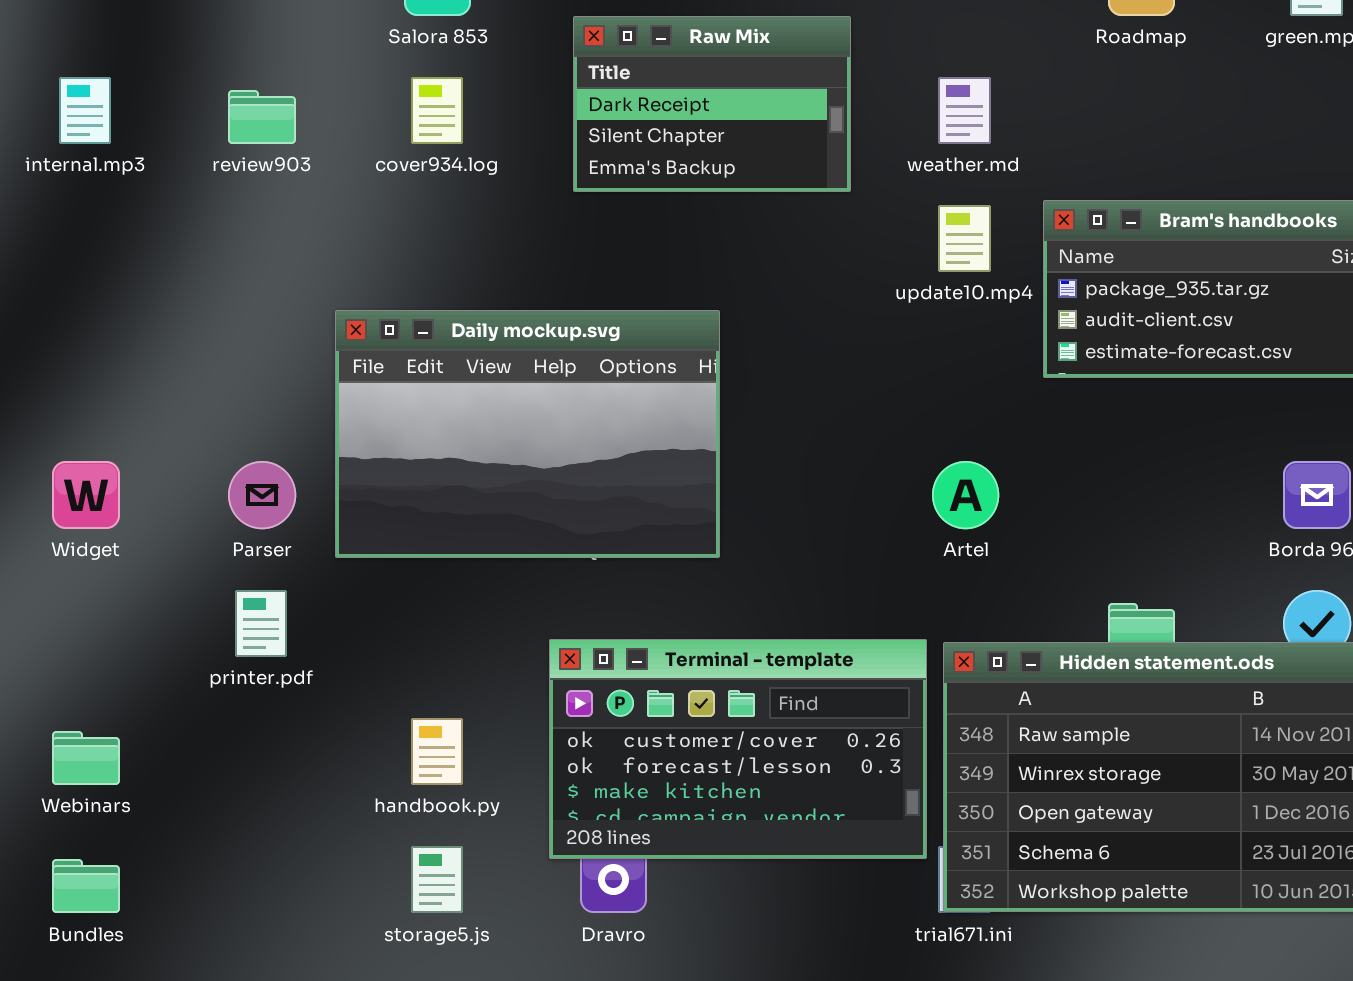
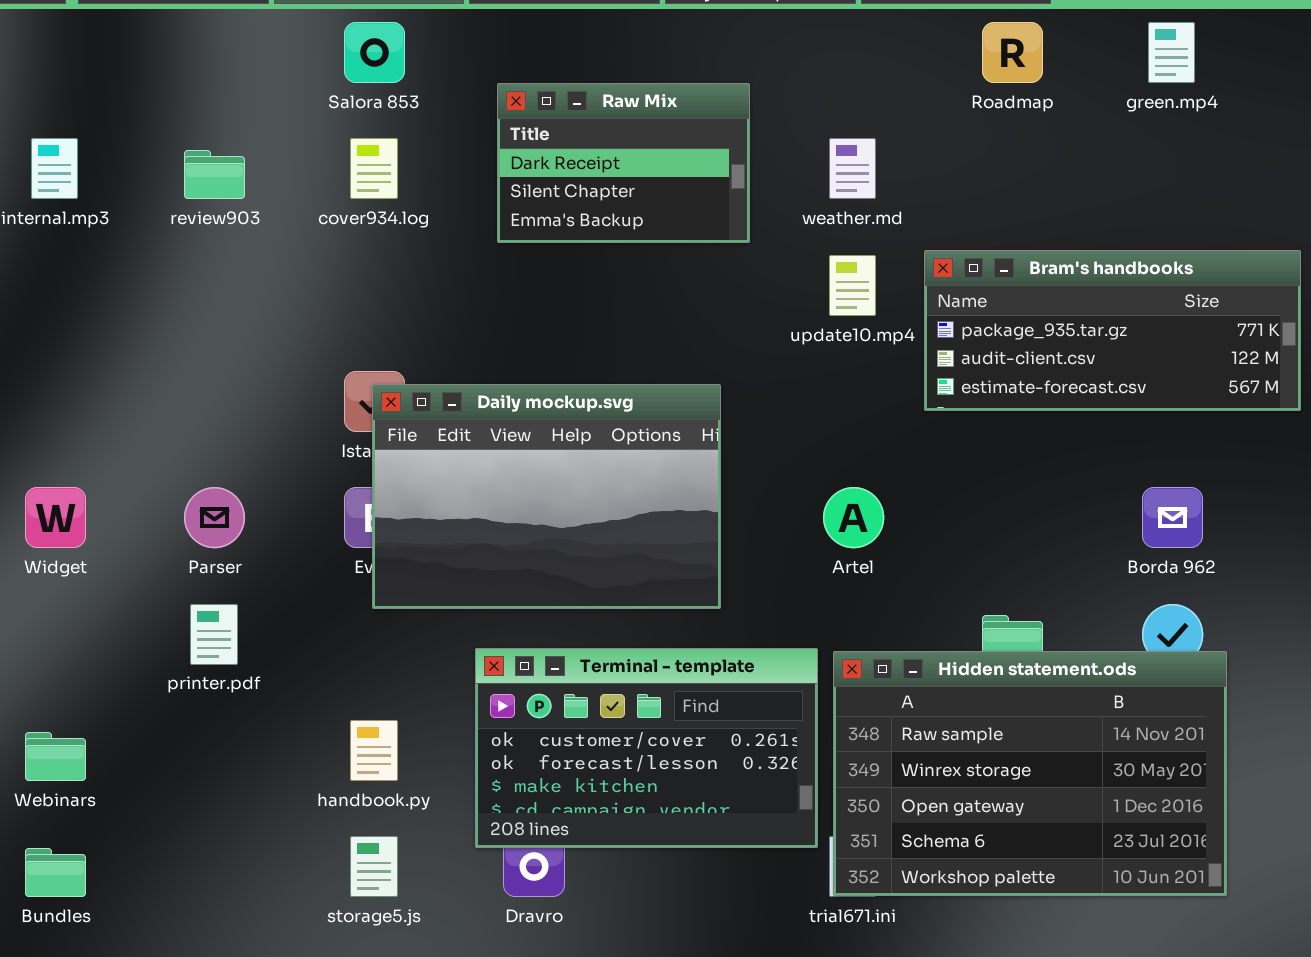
Daily mockup.svg: [335,310,720,558] -> [372,384,721,609], moved

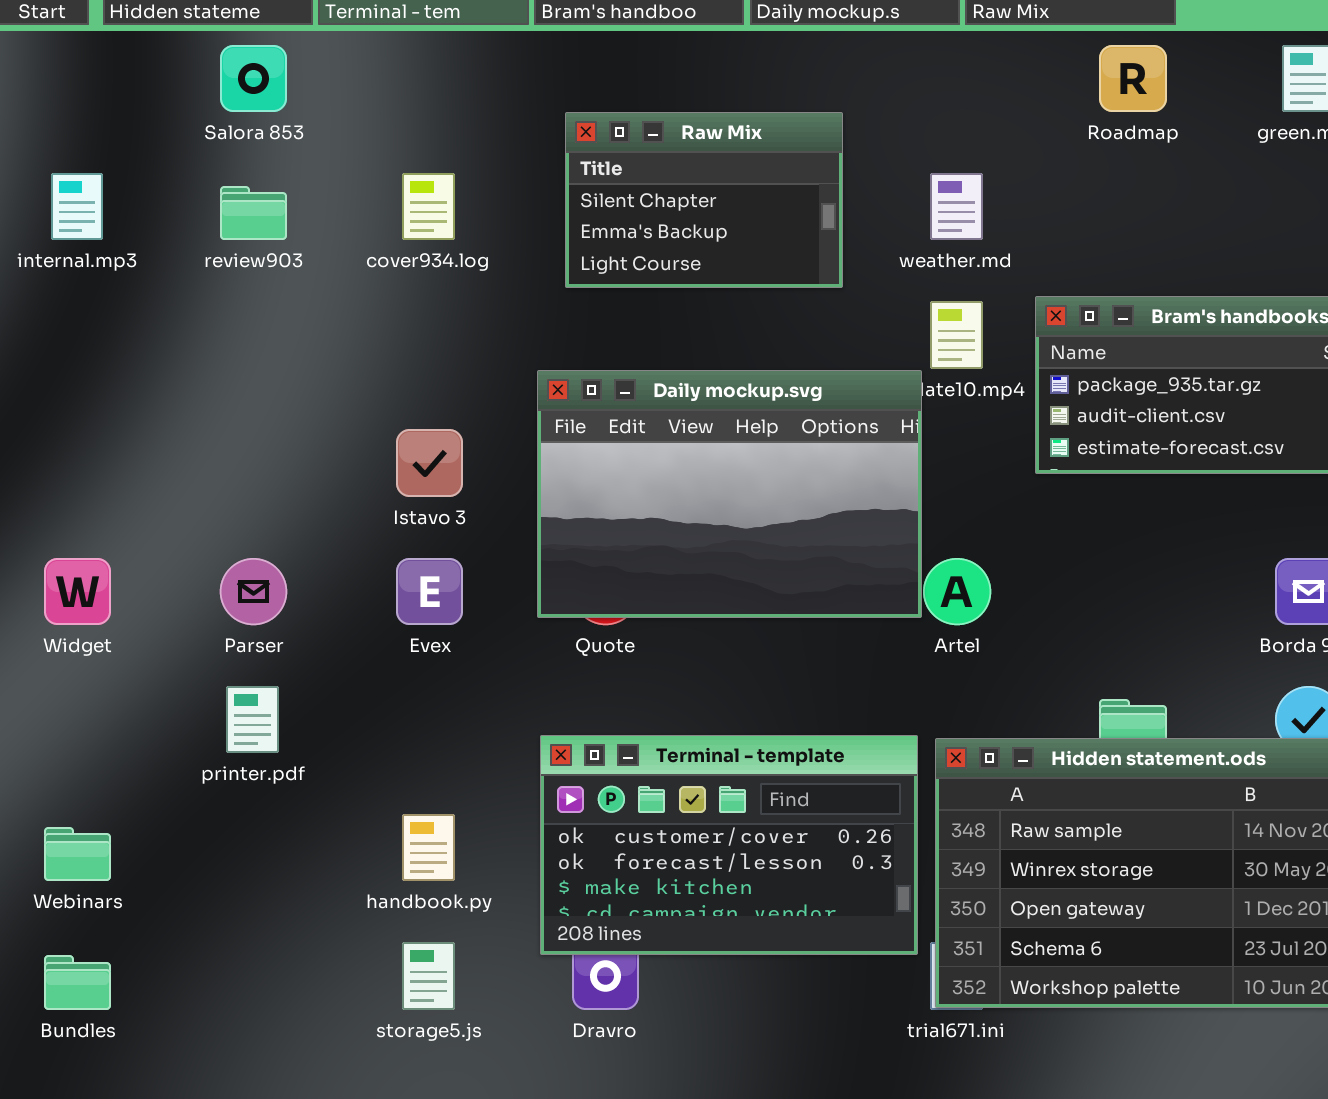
Salora 853: [344,22,405,83] -> [220,45,287,112], moved
Raw Mix: [497,83,750,243] -> [565,112,843,288], scrolled down 1 row
Daily mockup.svg: [372,384,721,609] -> [537,370,922,618], moved

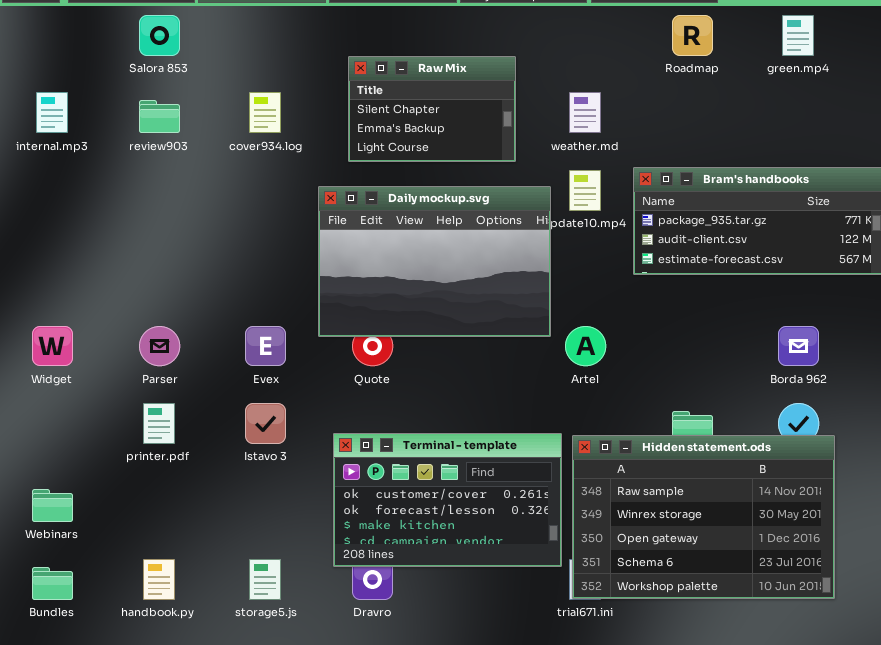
Daily mockup.svg: [537,370,922,618] -> [318,186,551,337], moved
Istavo 3: [396,429,463,497] -> [245,403,286,444], moved
handbook.py: [402,814,455,881] -> [143,559,175,600], moved

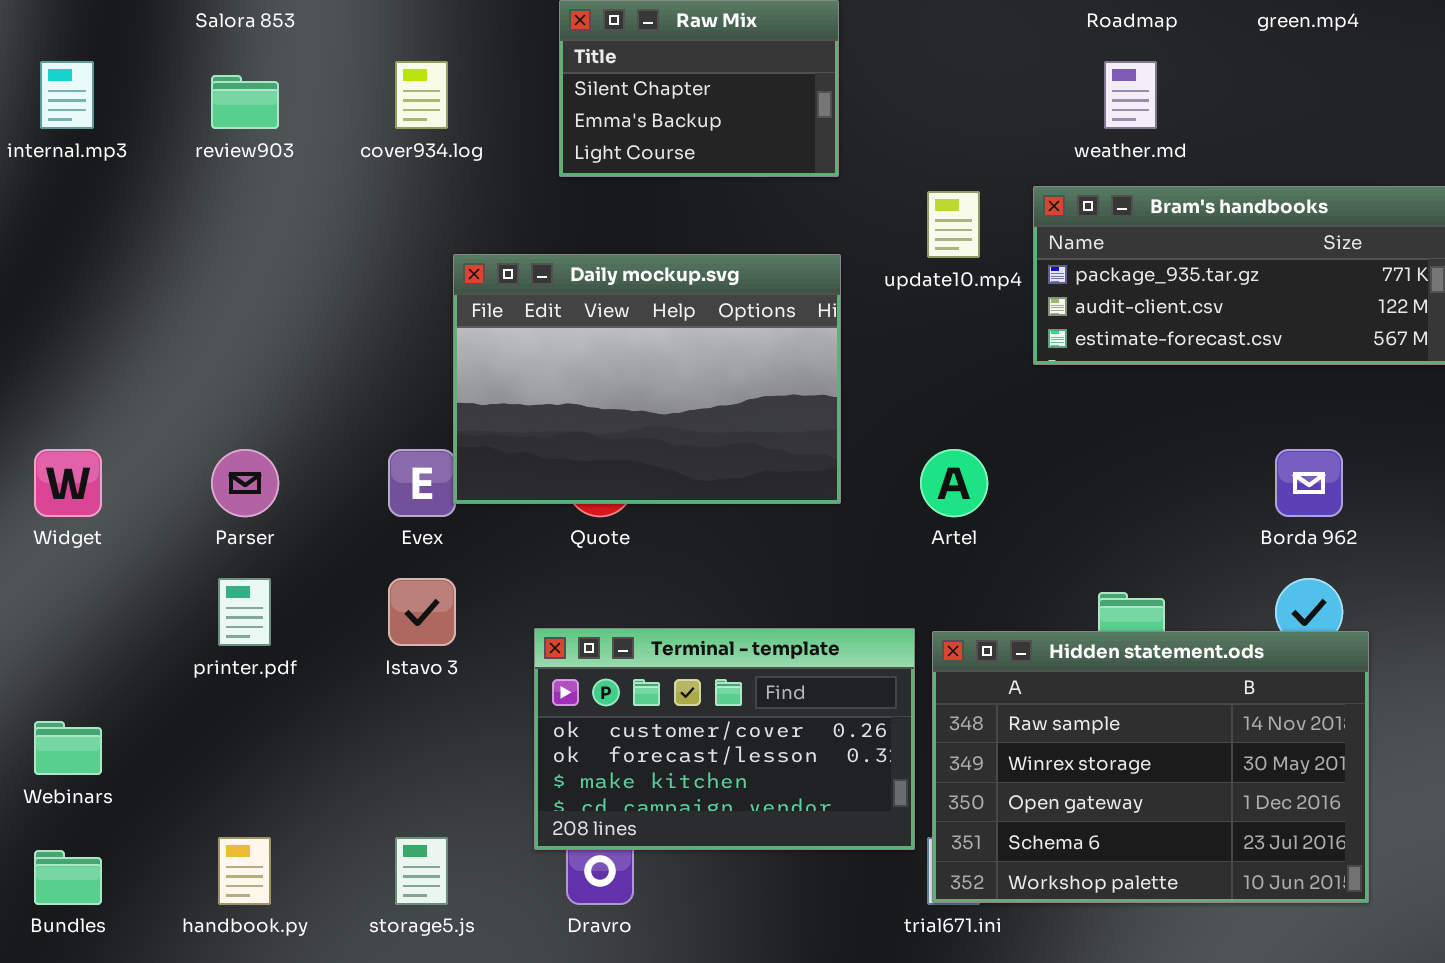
weather.md: [569,92,601,133] -> [1104,61,1157,129], moved
Daily mockup.svg: [318,186,551,337] -> [453,254,841,504], moved

